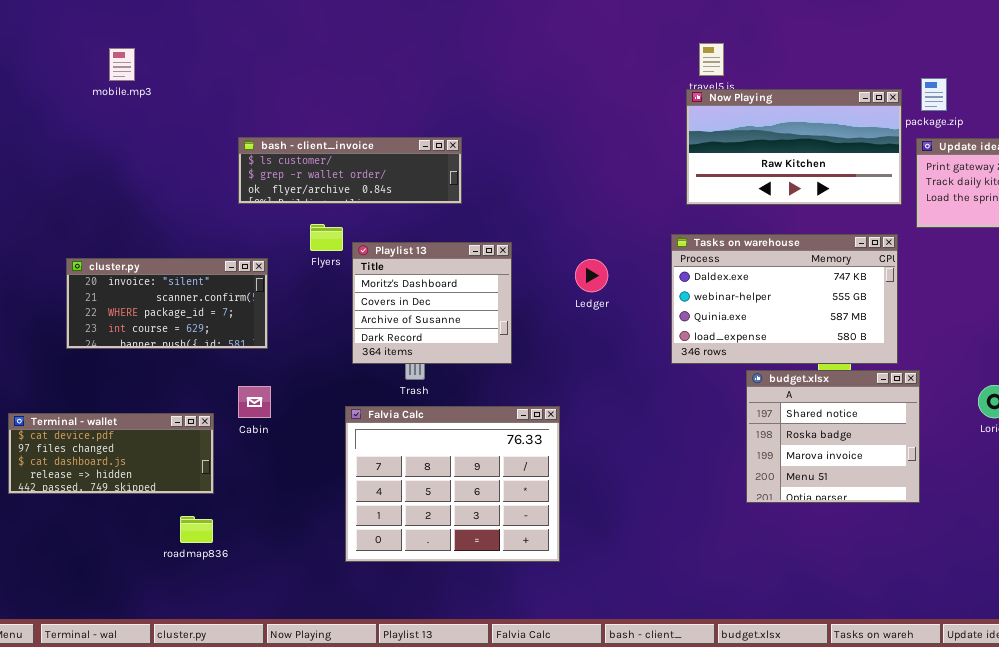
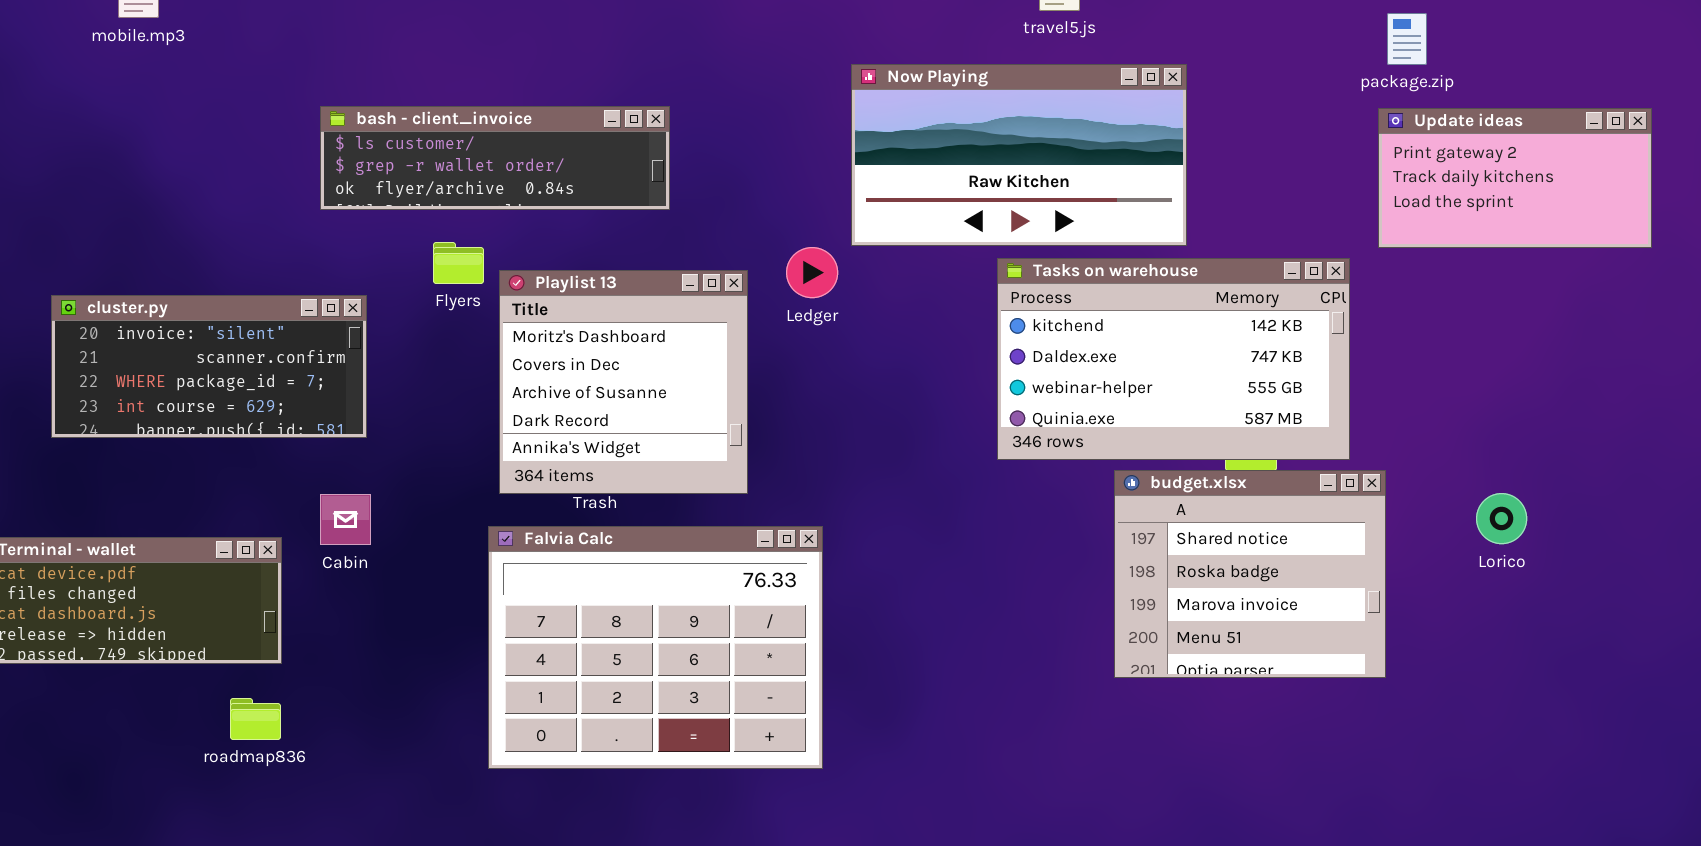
Now Playing: [686,89,902,205] -> [851,64,1187,246], moved
Tasks on warehouse: [671,234,898,364] -> [997,258,1350,460], scrolled up 1 row
Playlist 13: [352,242,512,364] -> [499,270,748,494], resized
Ledger: [575,259,608,292] -> [786,247,838,298], moved

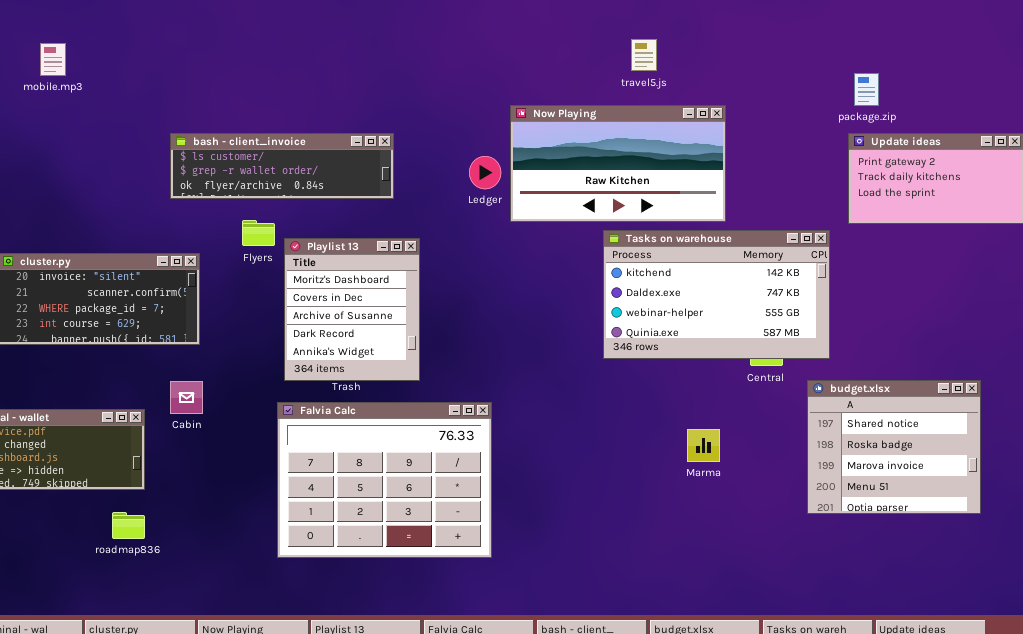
Ledger: [786,247,838,298] -> [469,156,501,189], moved
Playlist 13: [499,270,748,494] -> [284,238,420,381], resized
budget.xlsx: [1114,470,1386,678] -> [807,380,981,514], moved

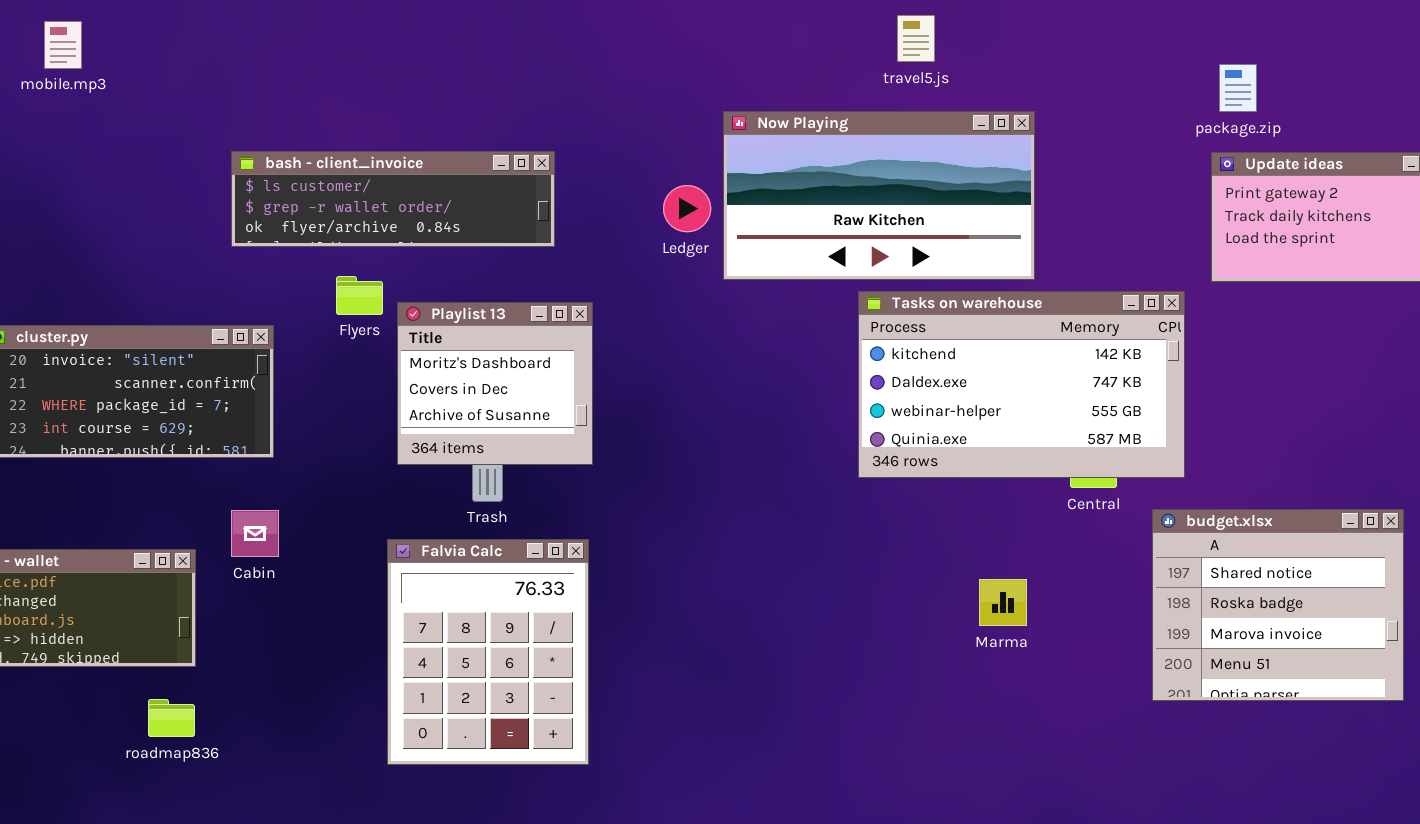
Playlist 13: [284,238,420,381] -> [397,302,593,465], resized
Falvia Calc: [277,402,492,558] -> [387,539,589,765], resized

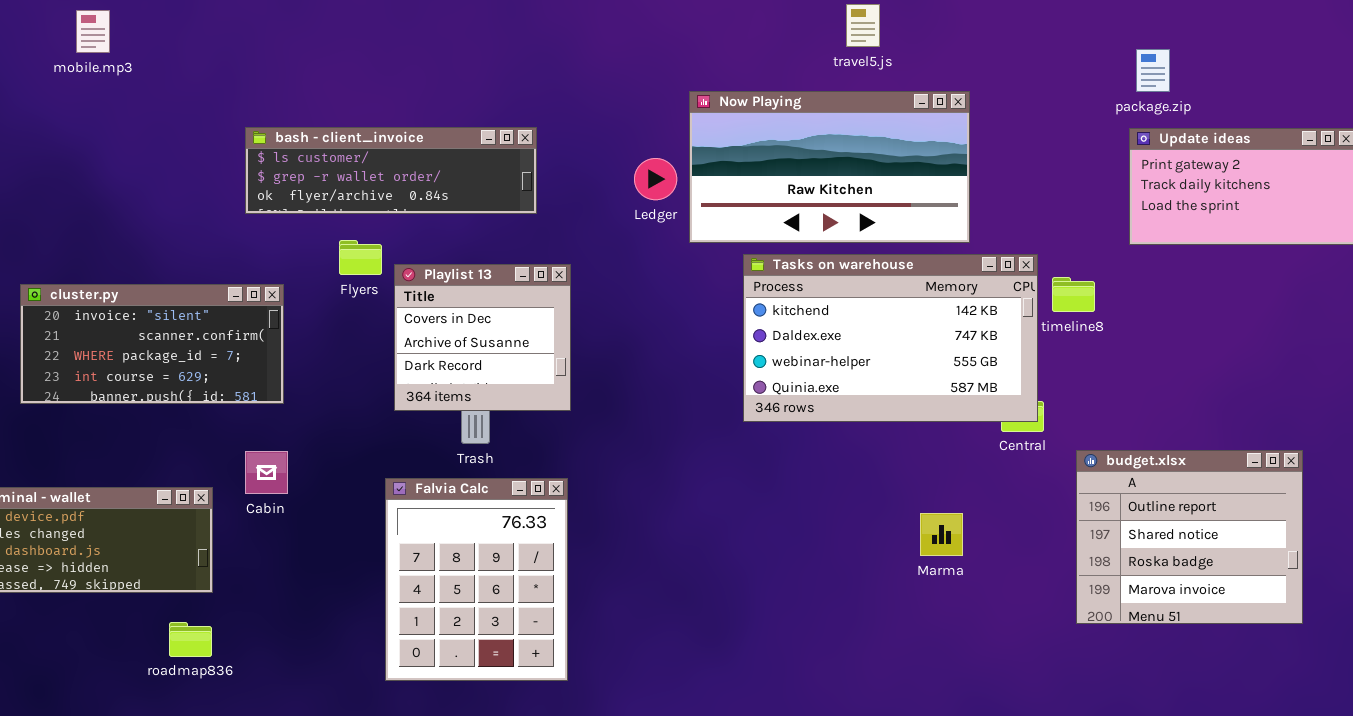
Tasks on warehouse: [858,291,1185,478] -> [743,254,1038,422], moved
Playlist 13: [397,302,593,465] -> [394,264,571,411], scrolled down 1 row
budget.xlsx: [1152,509,1404,701] -> [1076,450,1303,624], scrolled up 1 row

